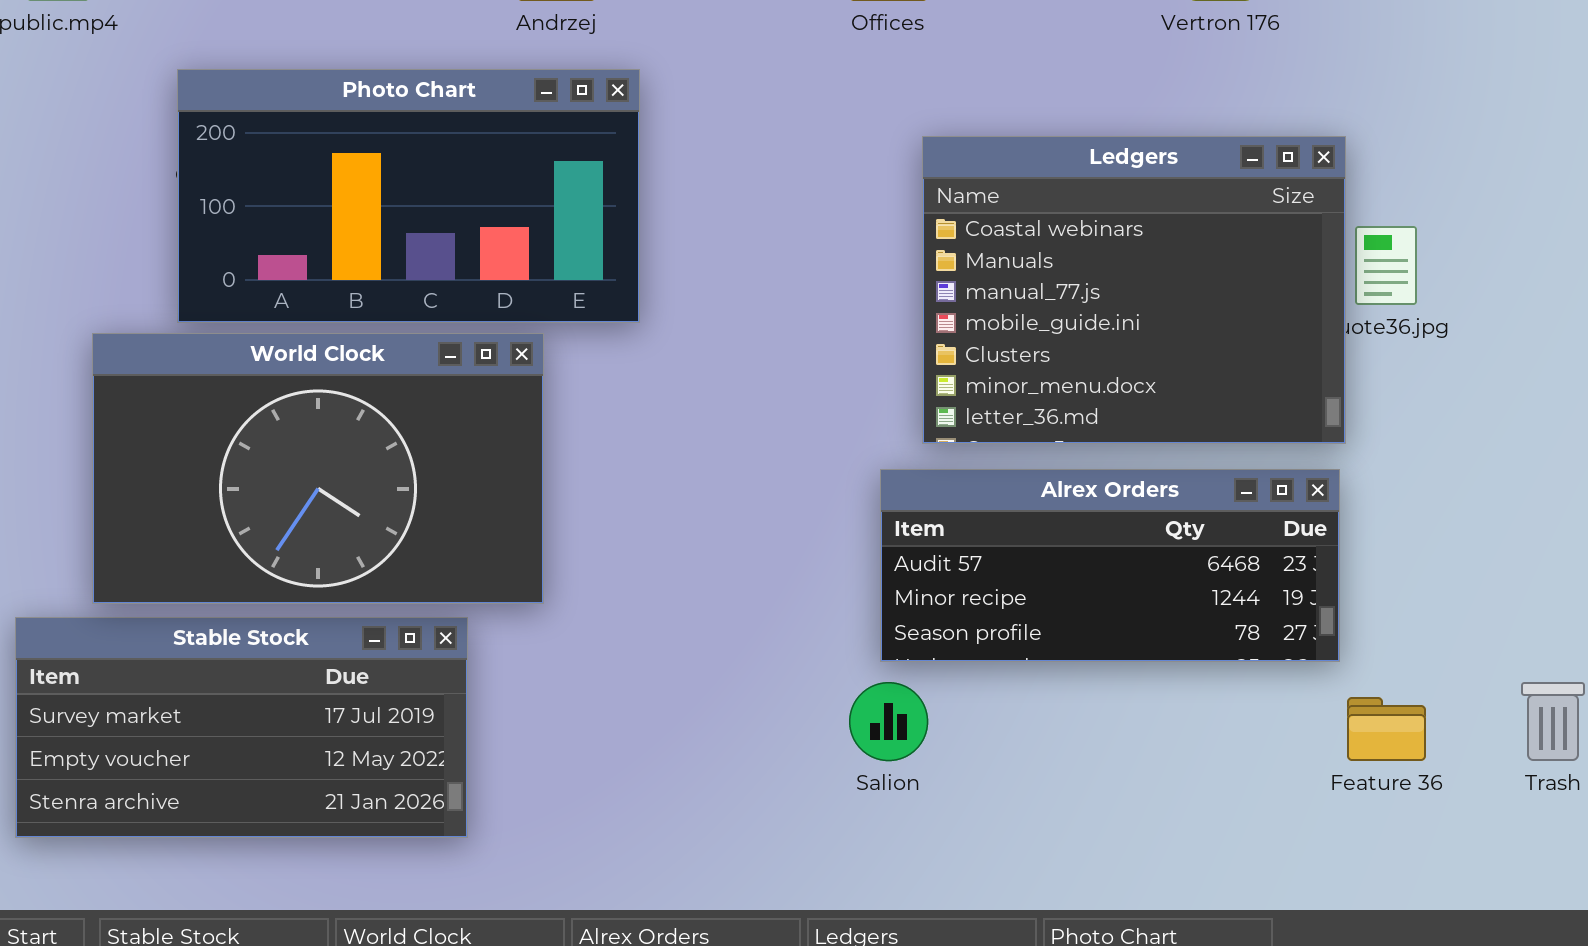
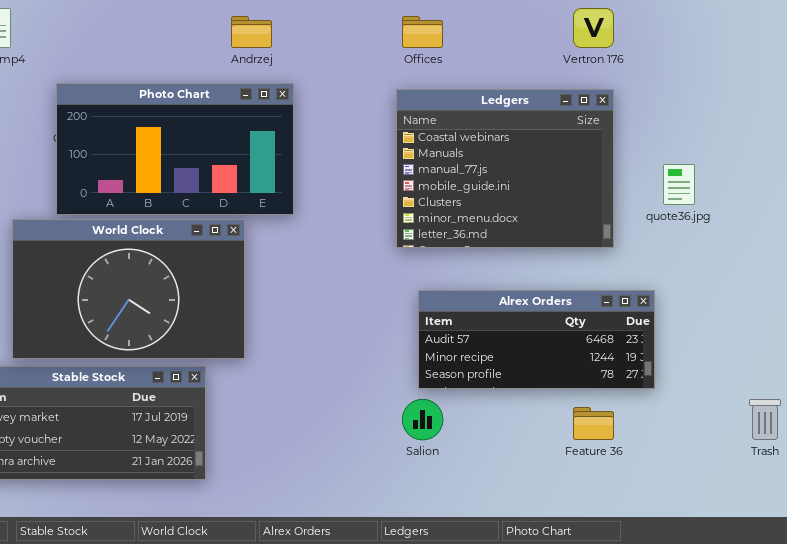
Ledgers: [922,136,1346,444] -> [396,89,614,248], moved
Feature 36: [1347,697,1426,761] -> [573,407,614,440], moved

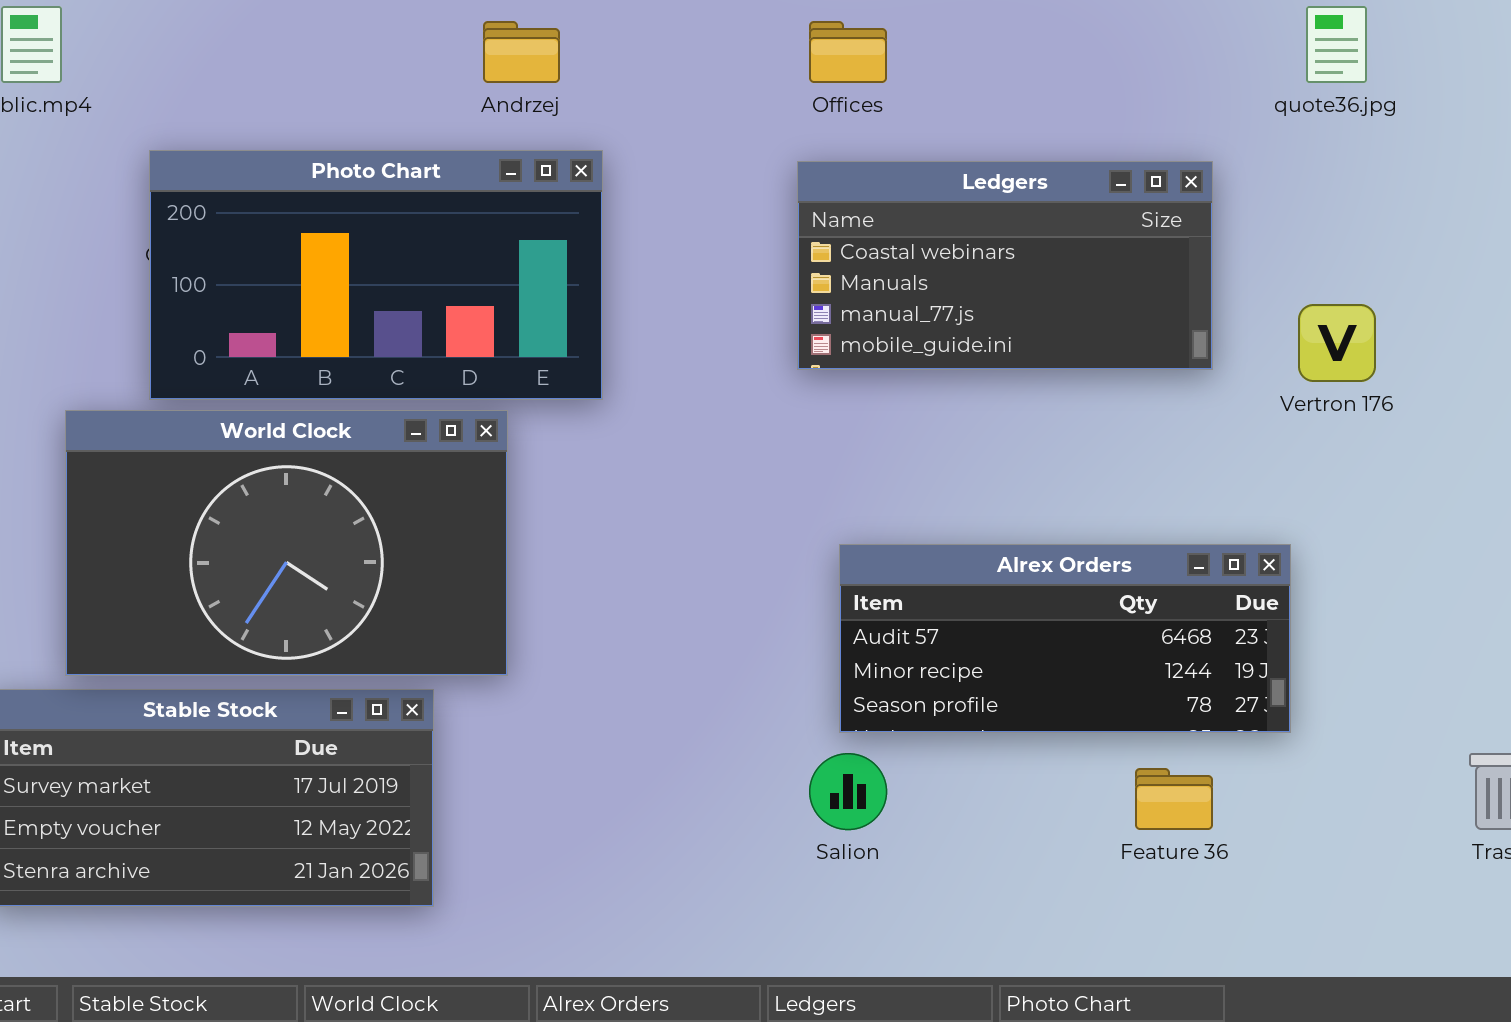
Vertron 176: [573,8,614,48] -> [1298,304,1376,382], moved
Ledgers: [396,89,614,248] -> [797,161,1213,370], resized
quote36.jpg: [663,164,695,205] -> [1306,6,1367,83], moved

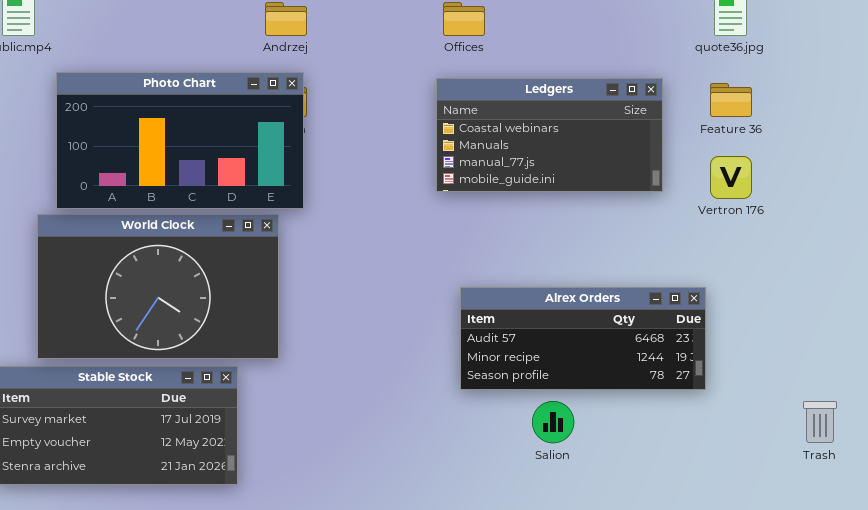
Photo Chart: [149,150,603,400] -> [56,72,304,209], moved
Salion: [809,753,887,830] -> [532,401,574,443], moved
Feature 36: [1135,768,1213,830] -> [710,83,752,117], moved

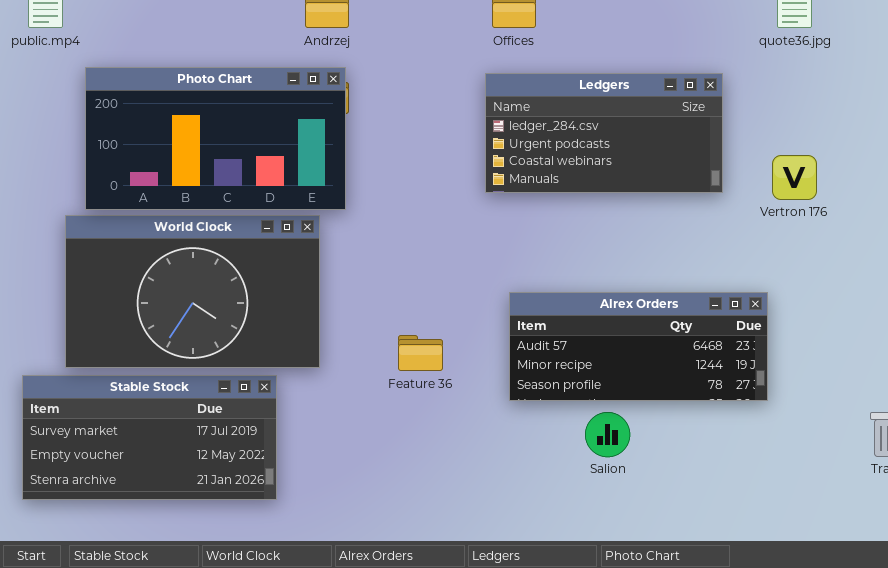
Ledgers: [436,78,663,192] -> [485,73,723,193], scrolled up 2 rows
Feature 36: [710,83,752,117] -> [398,335,443,371], moved

